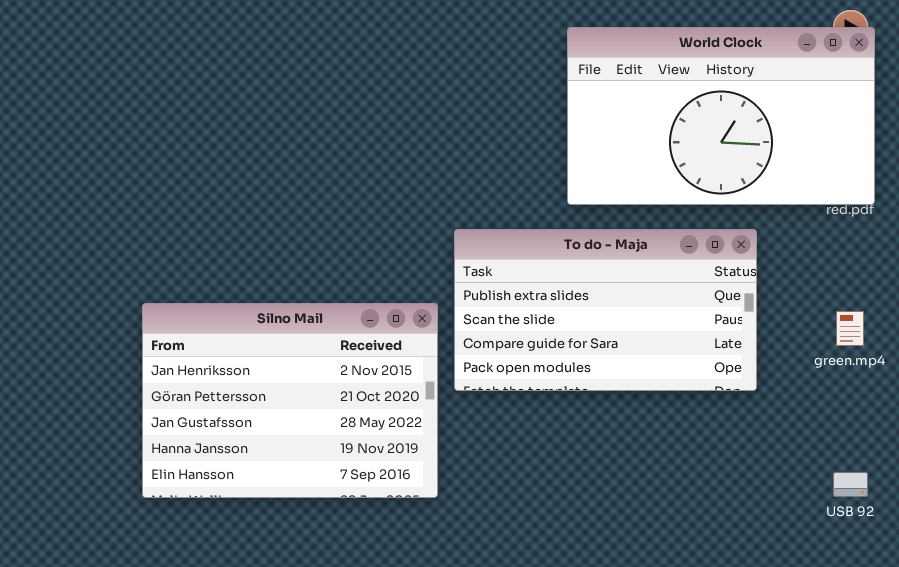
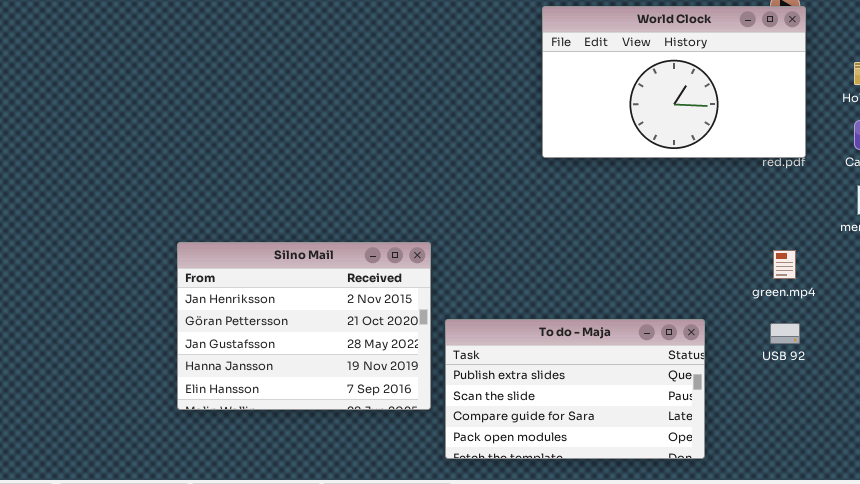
To do - Maja: [454,229,757,391] -> [445,319,705,459], moved
USB 92: [833,472,868,497] -> [770,323,800,344], moved

